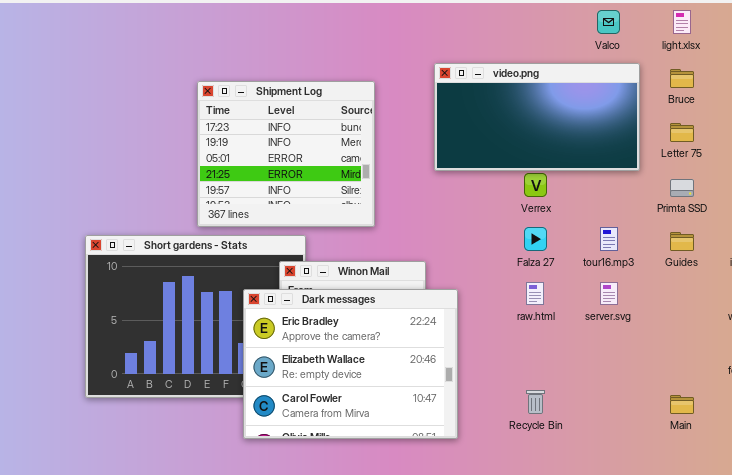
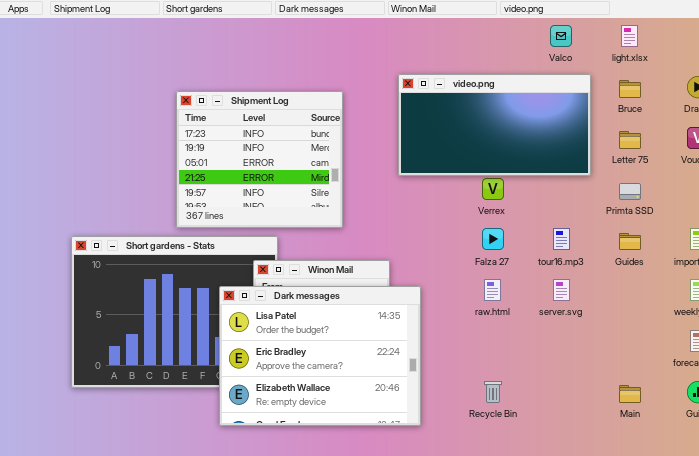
Dark messages: [243,289,458,439] -> [219,286,421,426], scrolled up 1 row

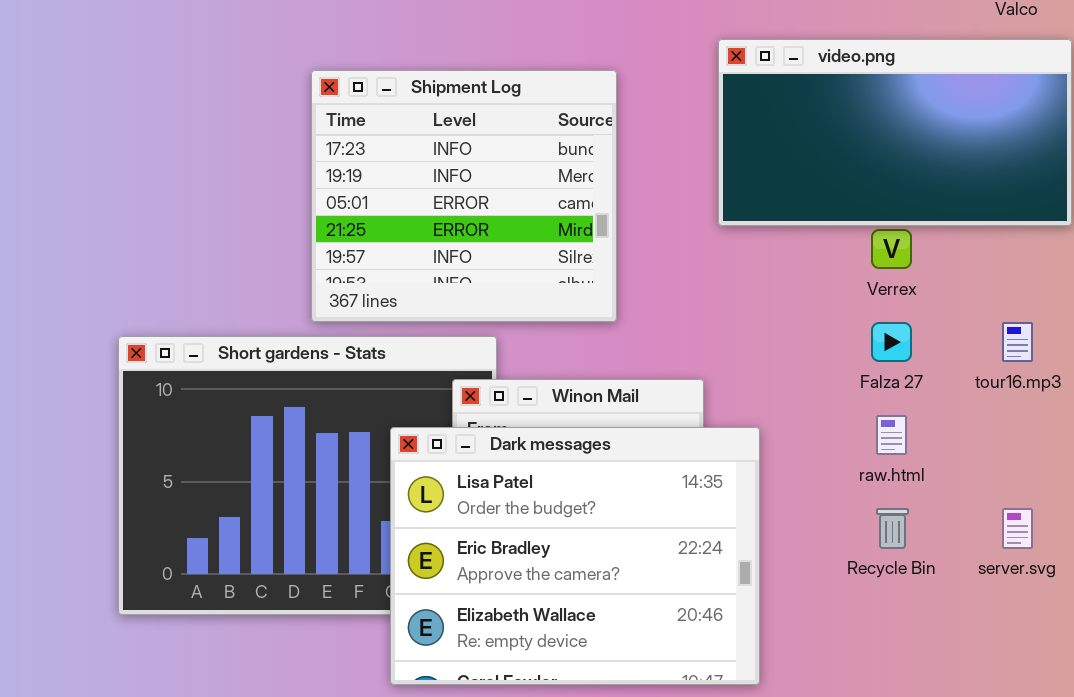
server.svg: [553,279,570,301] -> [1002,508,1033,549], moved
Recycle Bin: [484,381,502,403] -> [876,508,909,549], moved

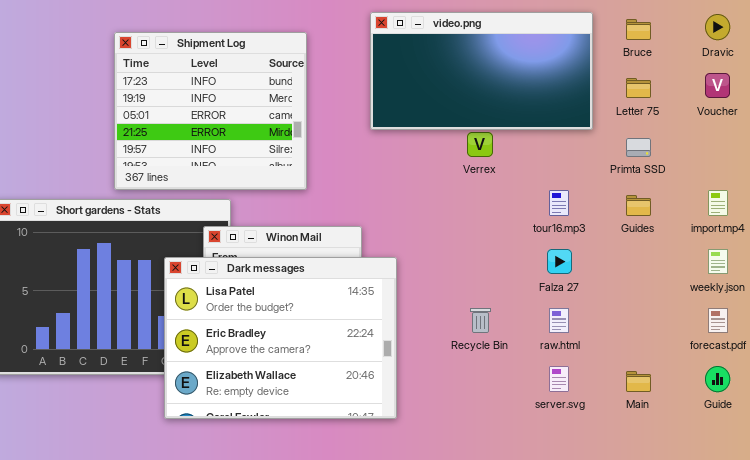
Falza 27: [871,322,912,362] -> [547,249,572,274], moved
raw.html: [876,415,907,455] -> [549,308,569,333], moved
server.svg: [1002,508,1033,549] -> [549,366,569,392], moved

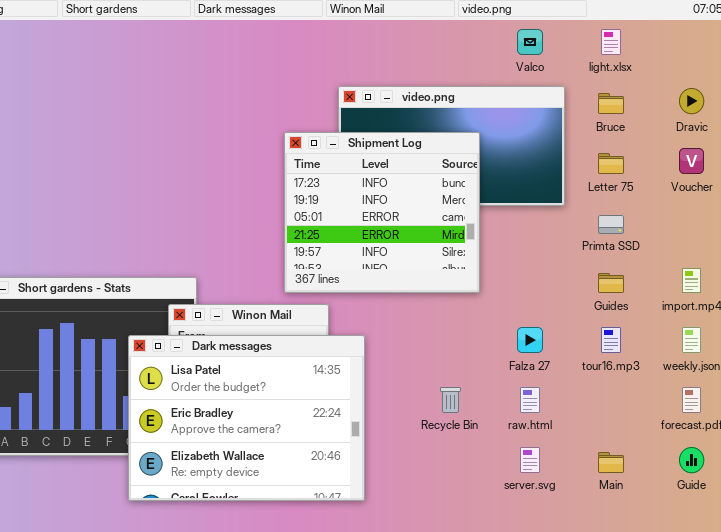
Shipment Log: [114,32,307,190] -> [284,132,480,293], moved
tour16.mp3: [549,190,569,216] -> [601,327,621,353], moved

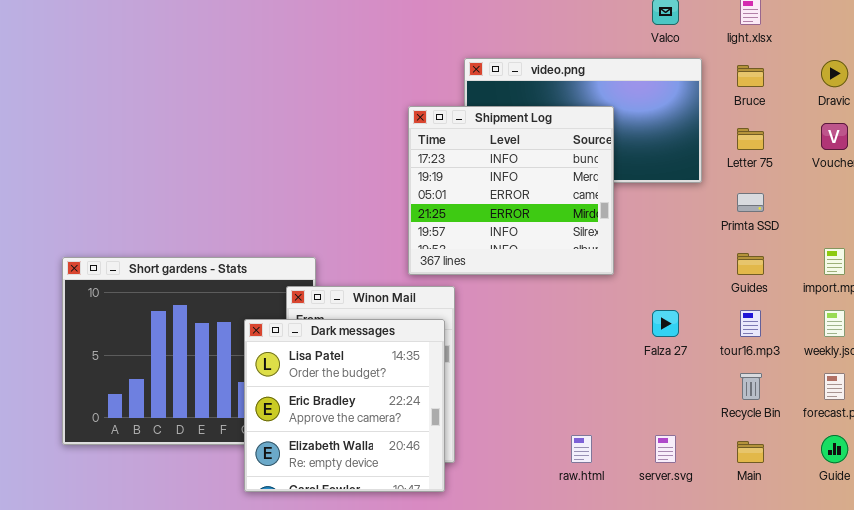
Dark messages: [128,335,365,501] -> [244,319,445,492], resized
Recycle Bin: [440,387,461,413] -> [740,373,762,400], moved
raw.html: [520,387,540,413] -> [571,435,592,463], moved

